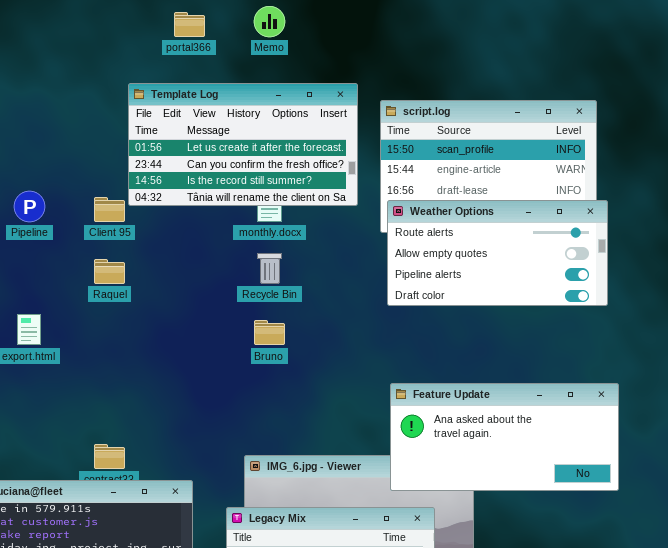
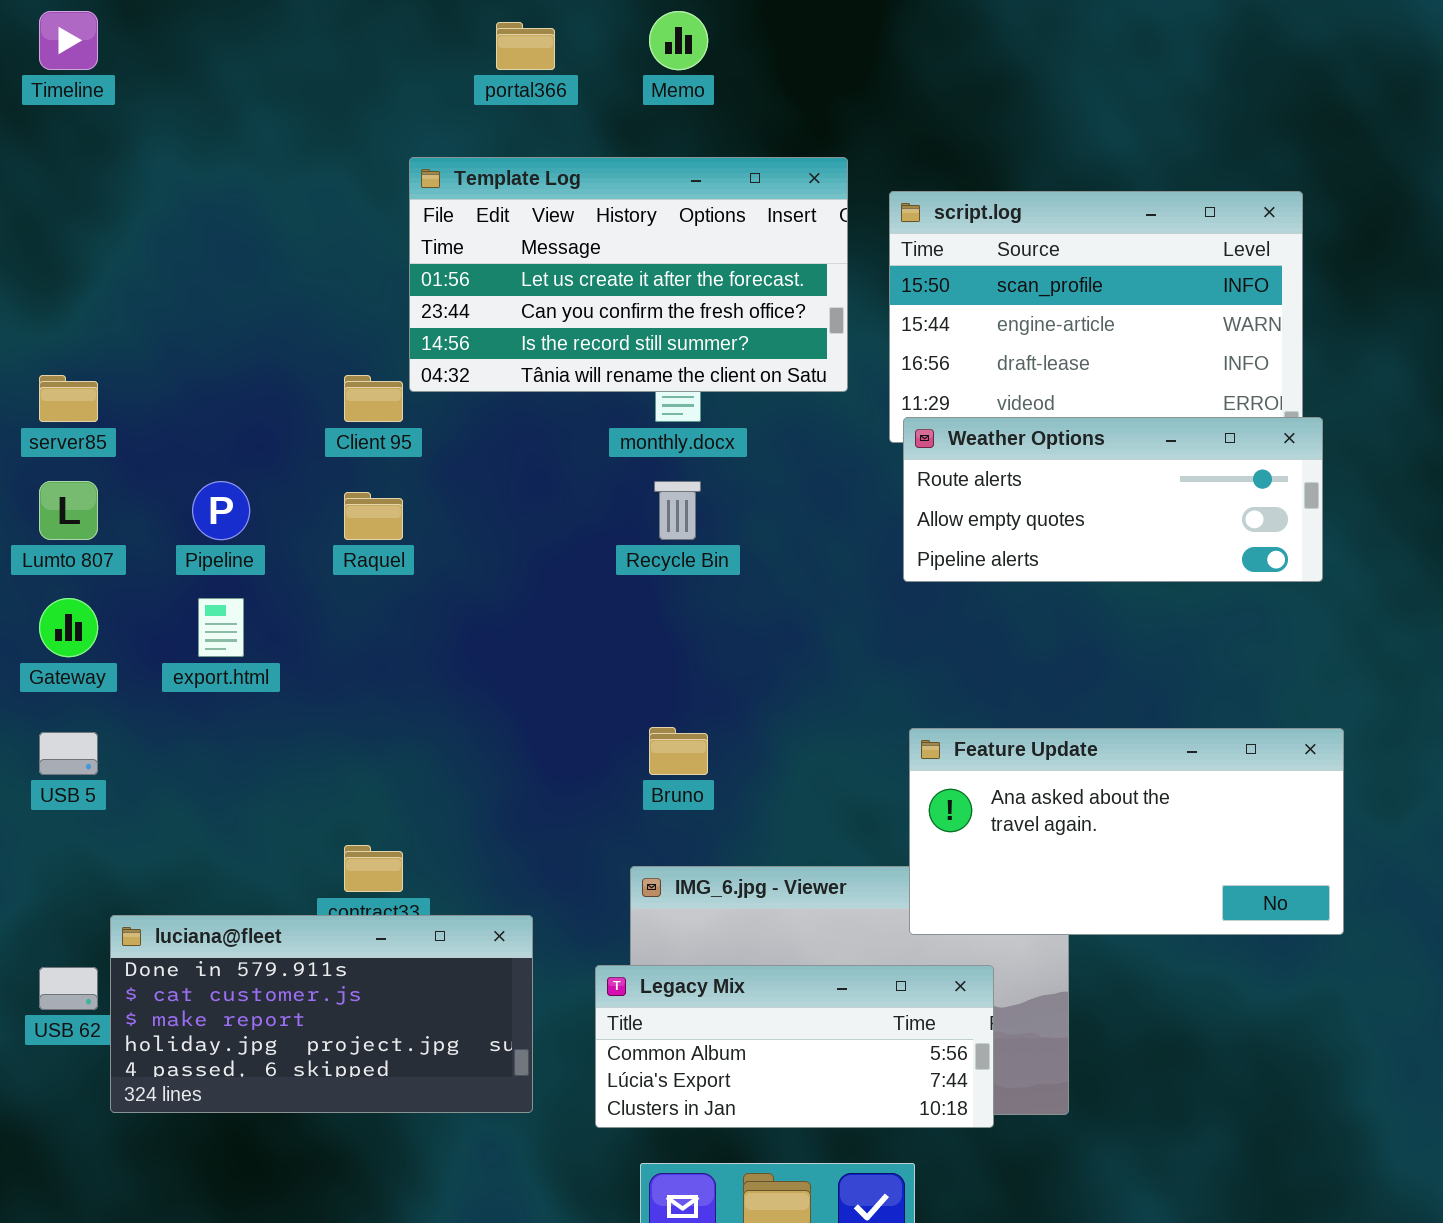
Pipeline: [14,191,45,222] -> [192,481,250,540], moved
Weather Options: [387,200,608,306] -> [903,417,1323,582], resized
Bruno: [254,320,285,345] -> [649,727,708,775], moved

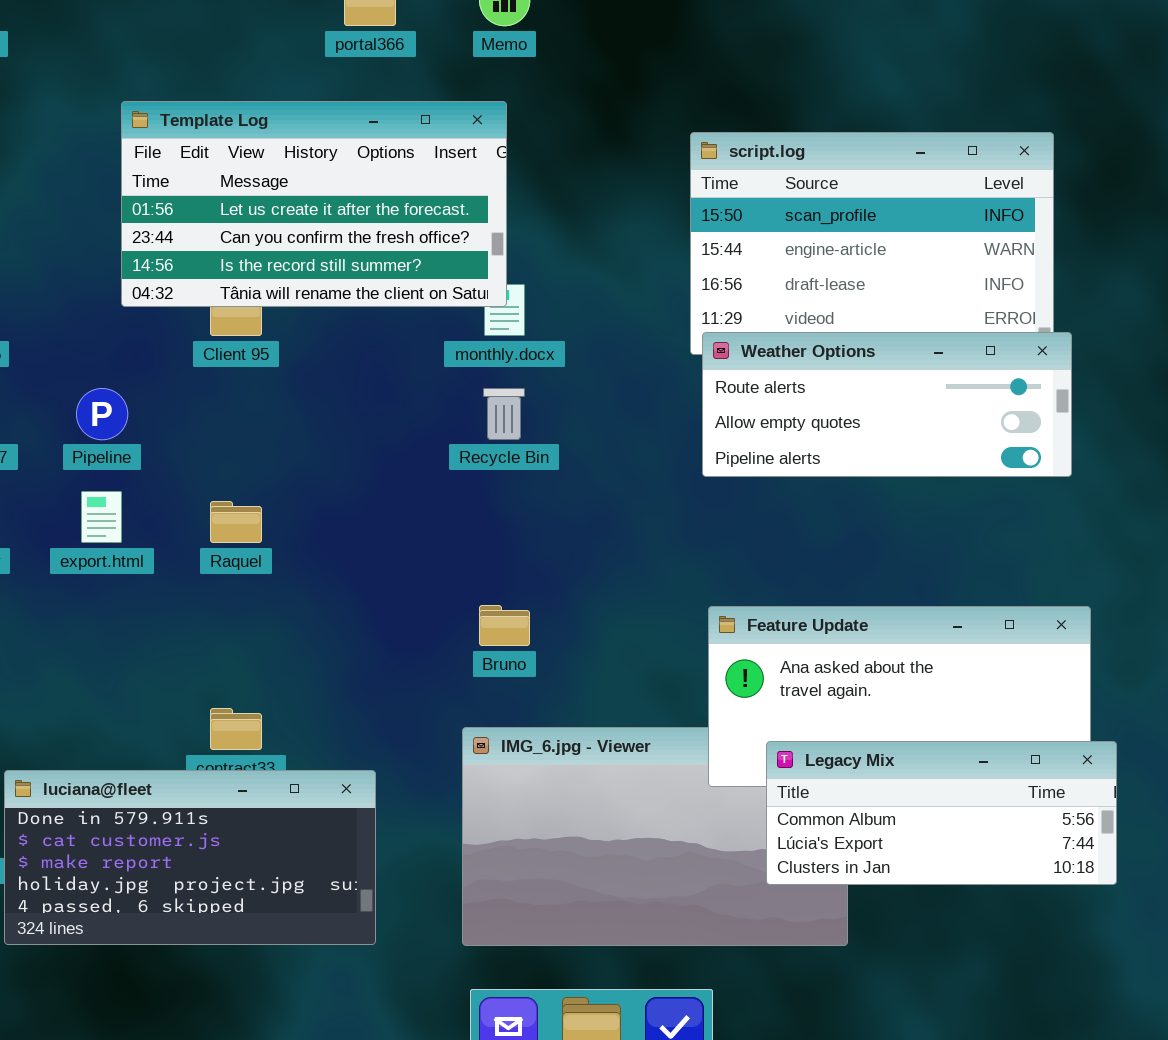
Template Log: [409,157,848,392] -> [121,101,507,307], moved
Raquel: [344,492,403,540] -> [210,501,262,543], moved
Legacy Mix: [595,965,994,1128] -> [766,741,1117,885], moved

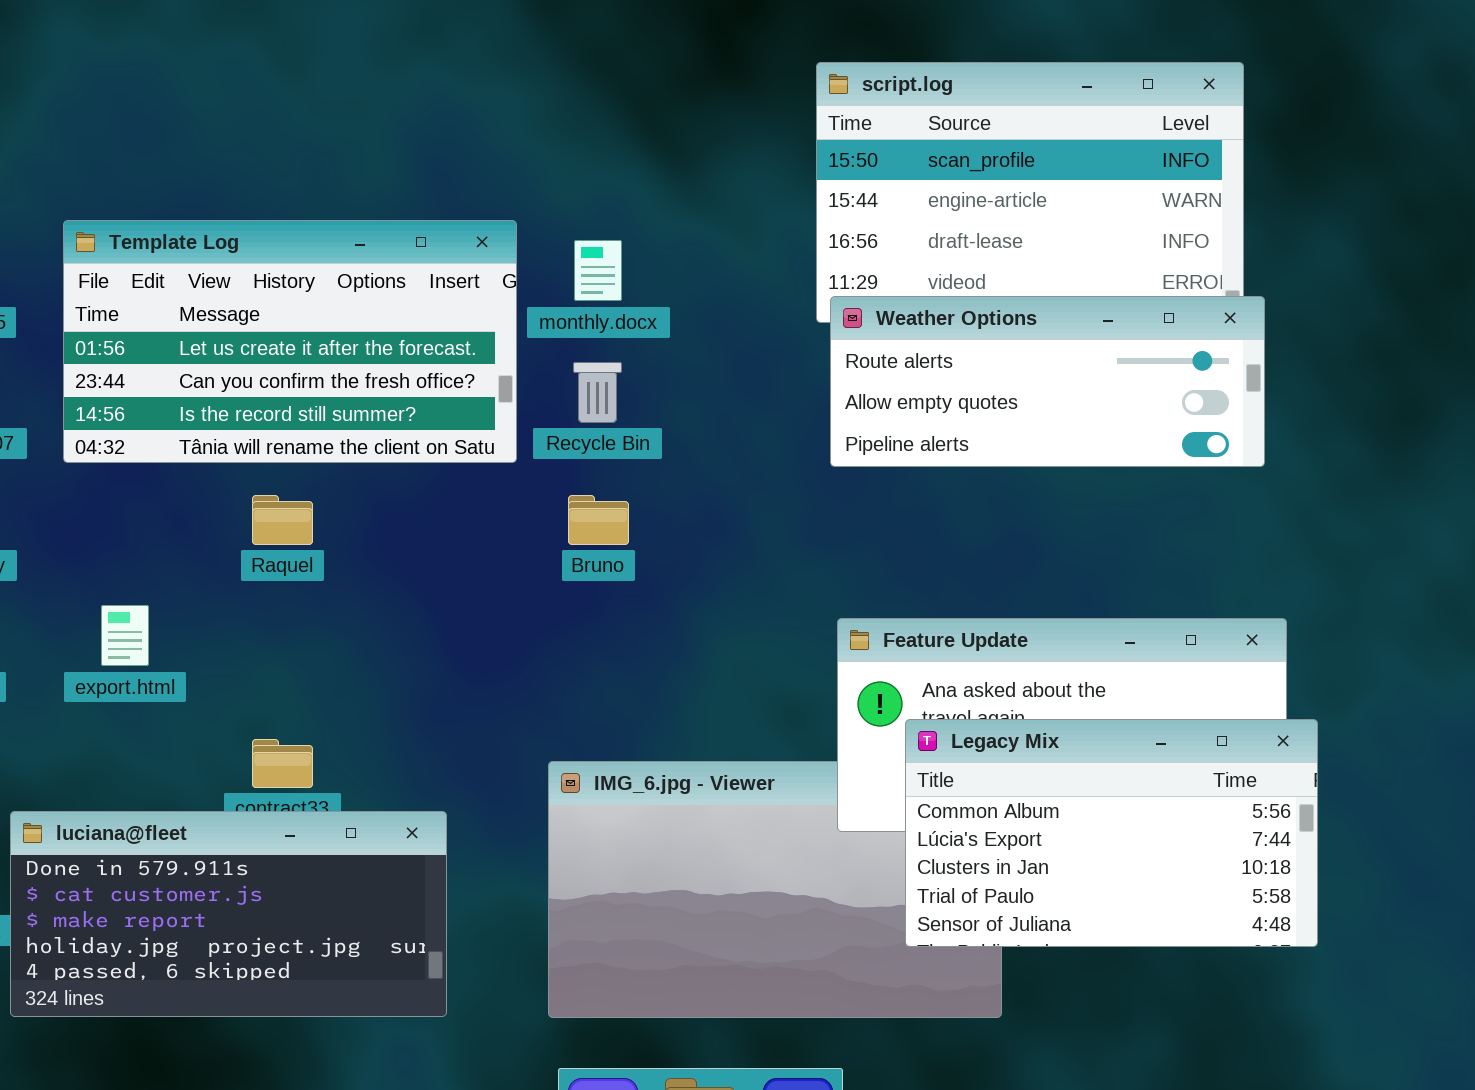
Template Log: [121,101,507,307] -> [63,220,517,463], moved
export.html: [81,491,122,543] -> [101,605,149,666], moved
Bruno: [479,605,530,646] -> [568,495,629,545], moved
Legacy Mix: [766,741,1117,885] -> [905,719,1318,947], resized

